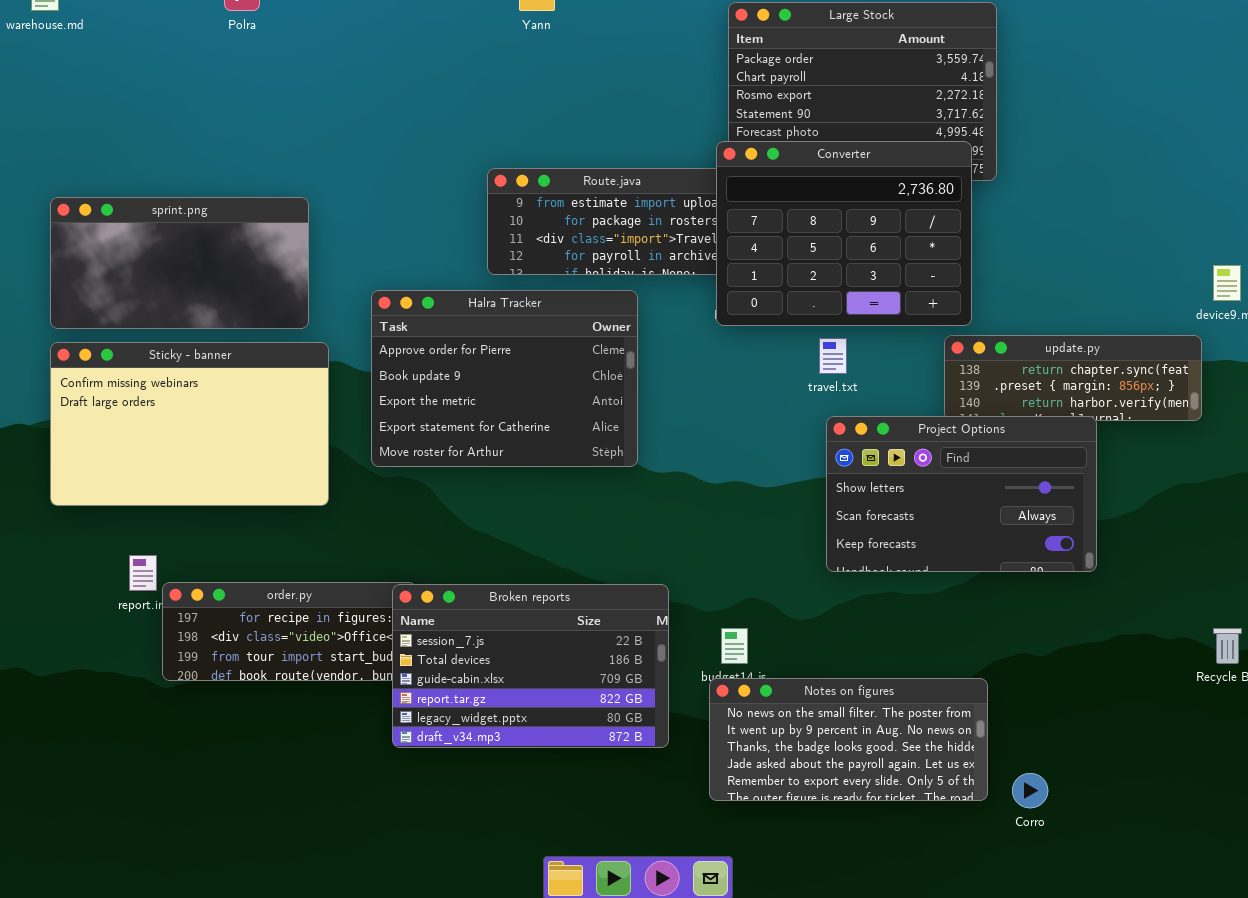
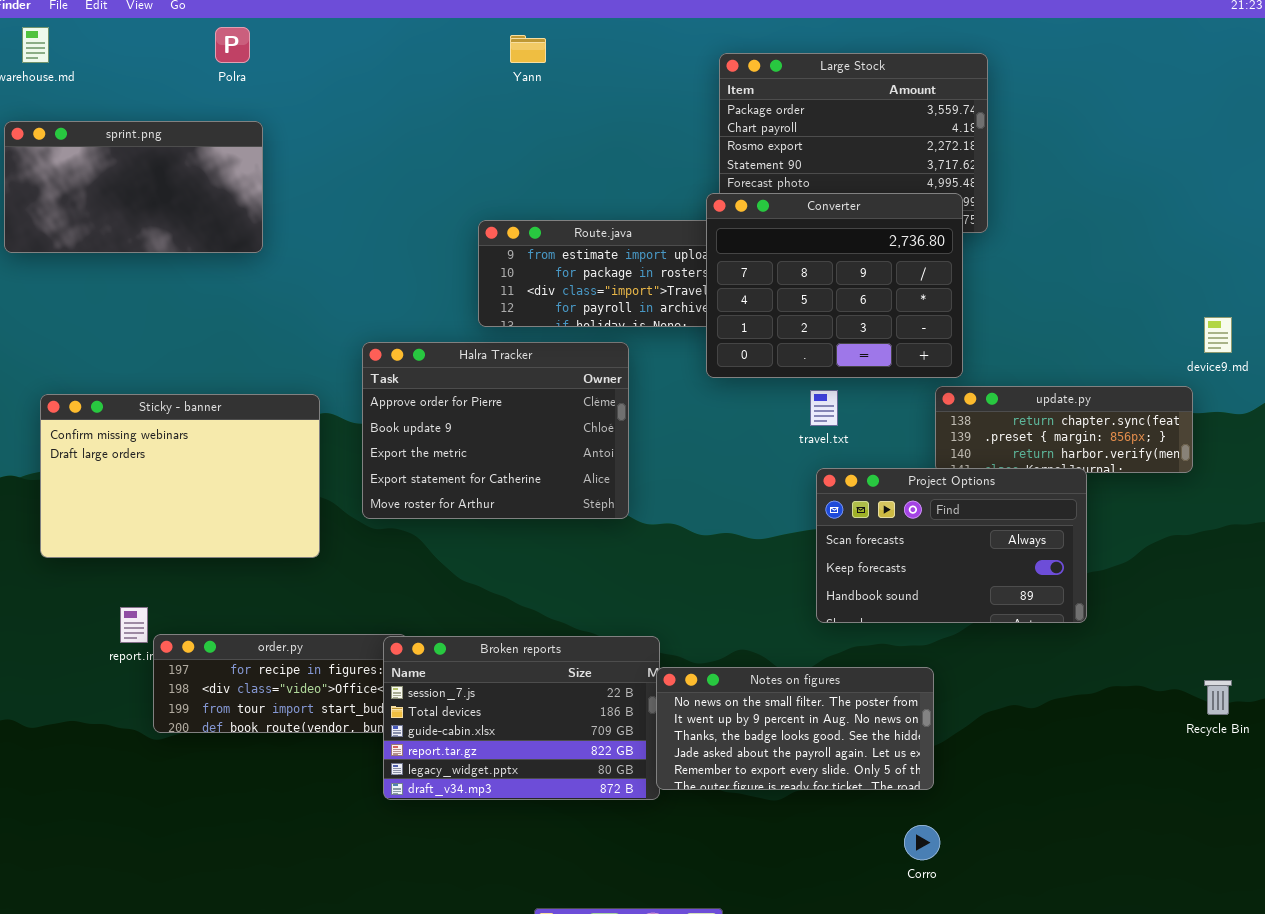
sprint.png: [50,197,309,329] -> [4,121,263,253], moved
Project Options: [826,416,1097,572] -> [816,468,1087,623], scrolled down 1 row
Notes on figures: [709,678,988,801] -> [656,667,934,790], moved
Corro: [1012,773,1048,808] -> [904,825,940,860], moved

